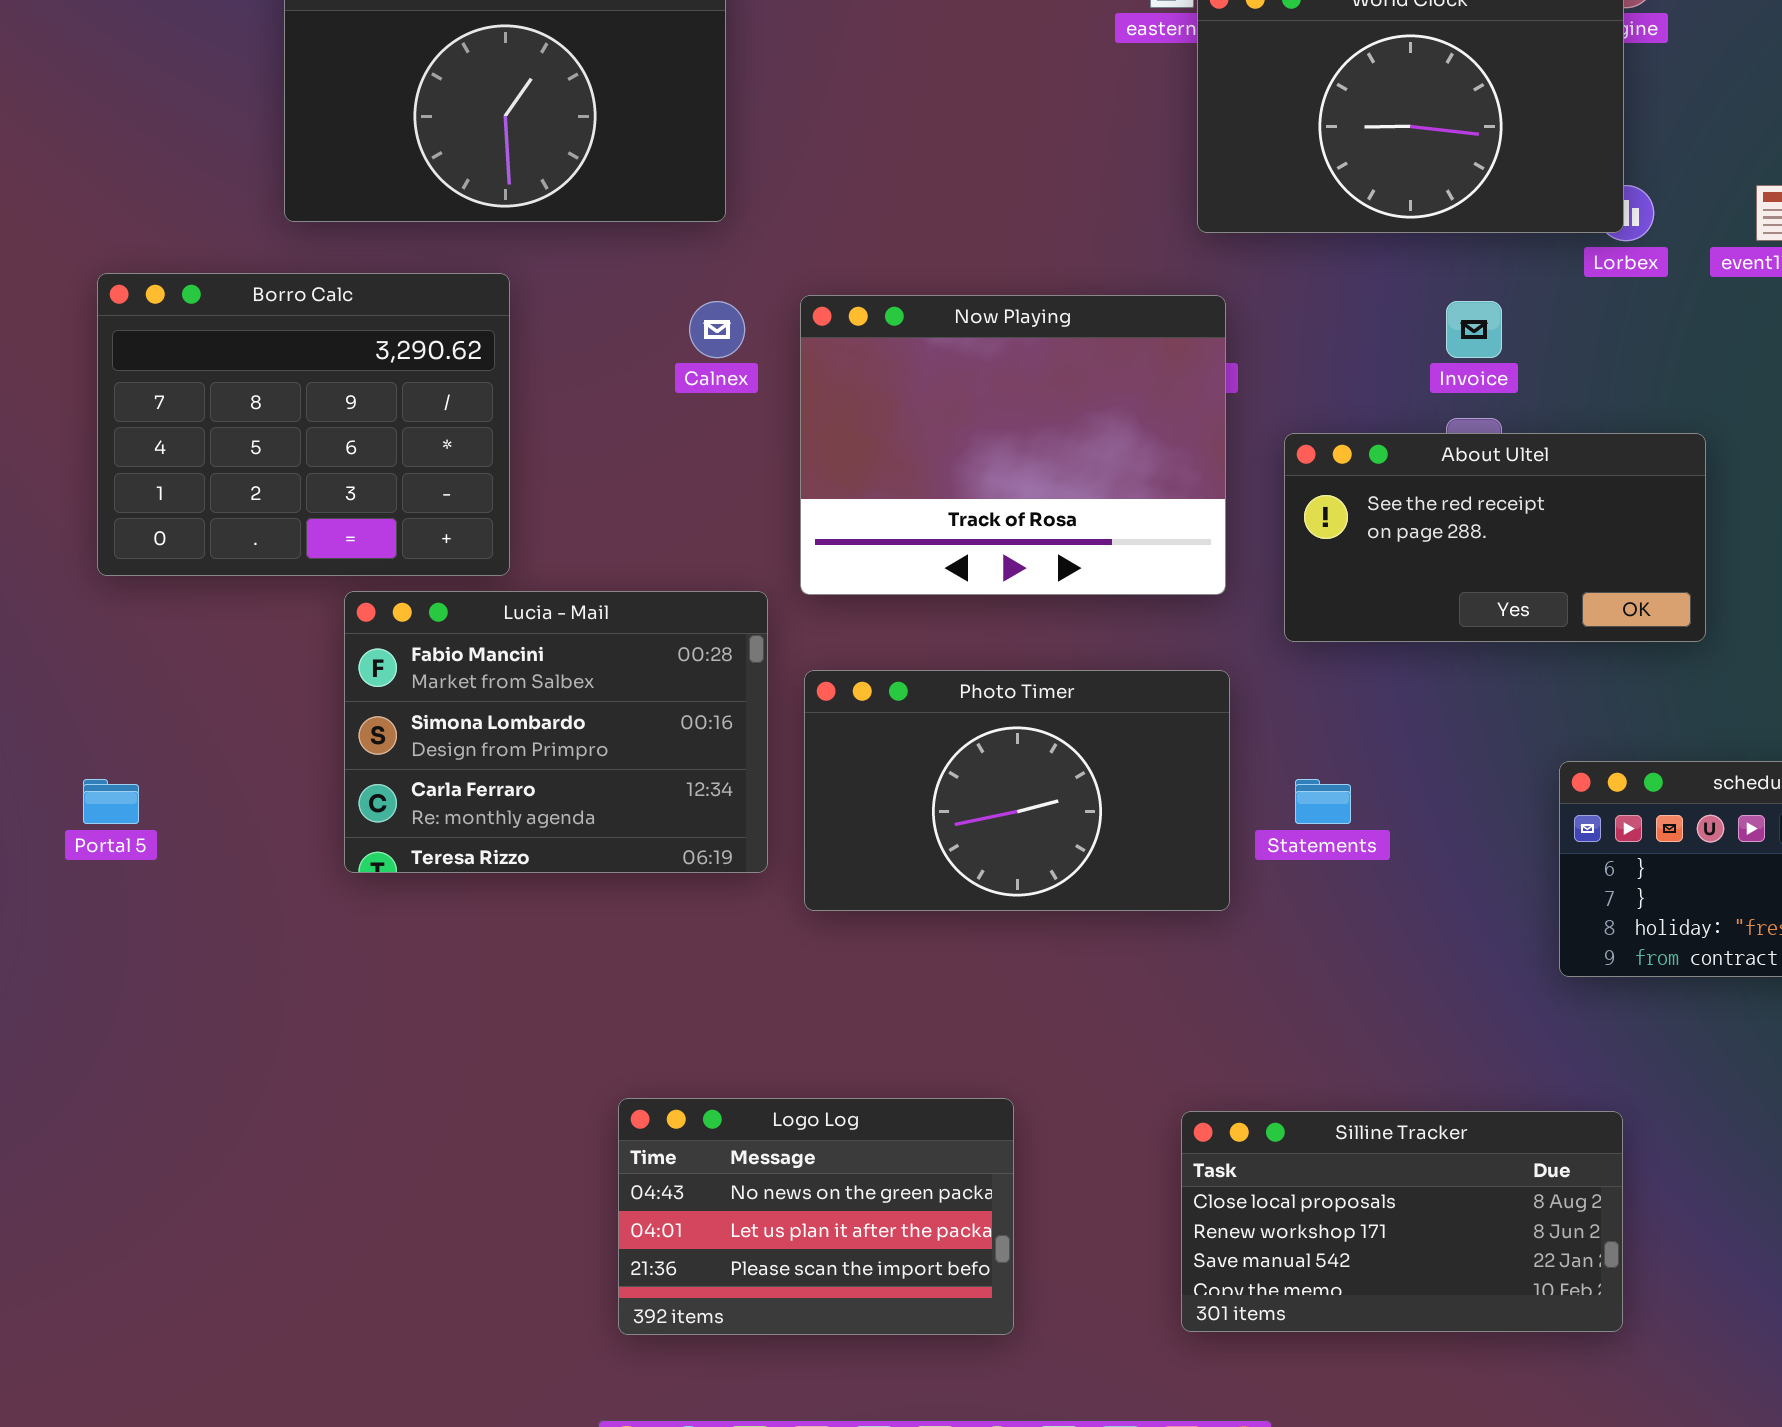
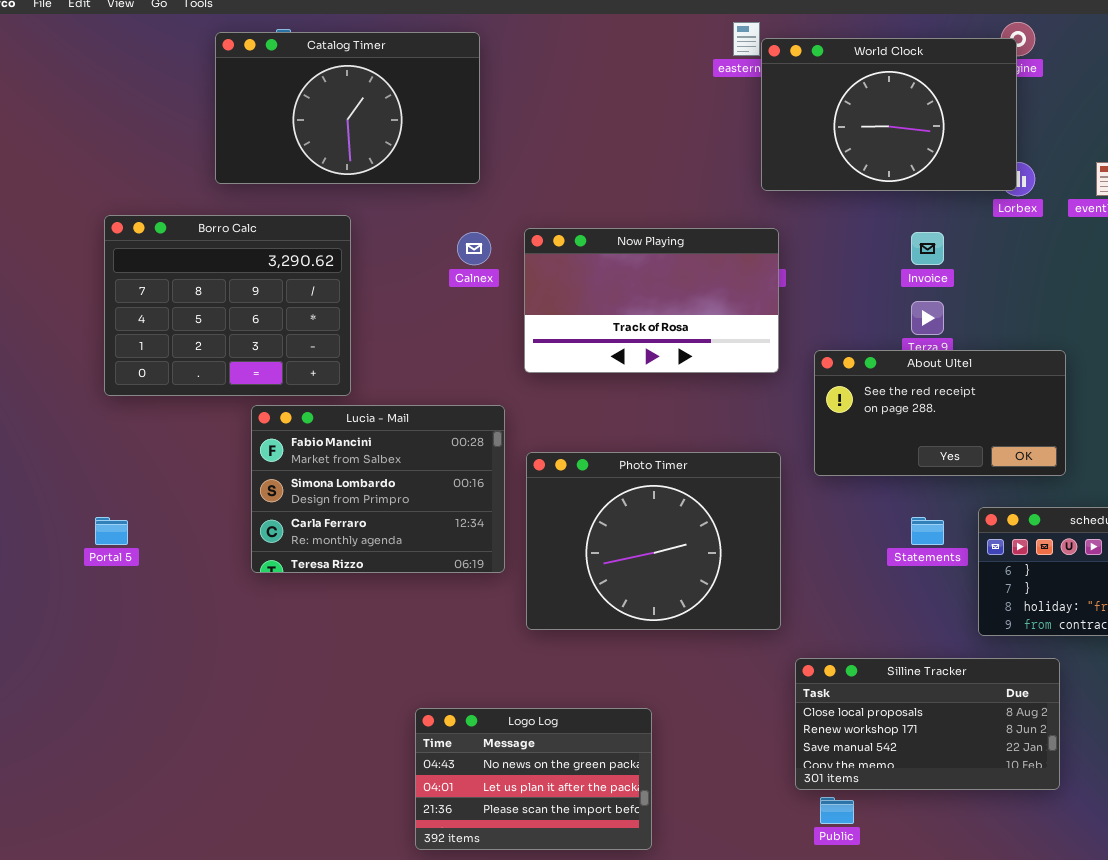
Now Playing: [800,295,1226,595] -> [524,228,779,373], resized
About Ultel: [1284,433,1706,642] -> [814,350,1066,476], moved
Photo Timer: [804,670,1230,911] -> [526,452,781,630], resized
Statements: [1295,779,1351,824] -> [911,517,944,545], moved
Silline Tracker: [1181,1111,1623,1332] -> [795,658,1060,790], moved

